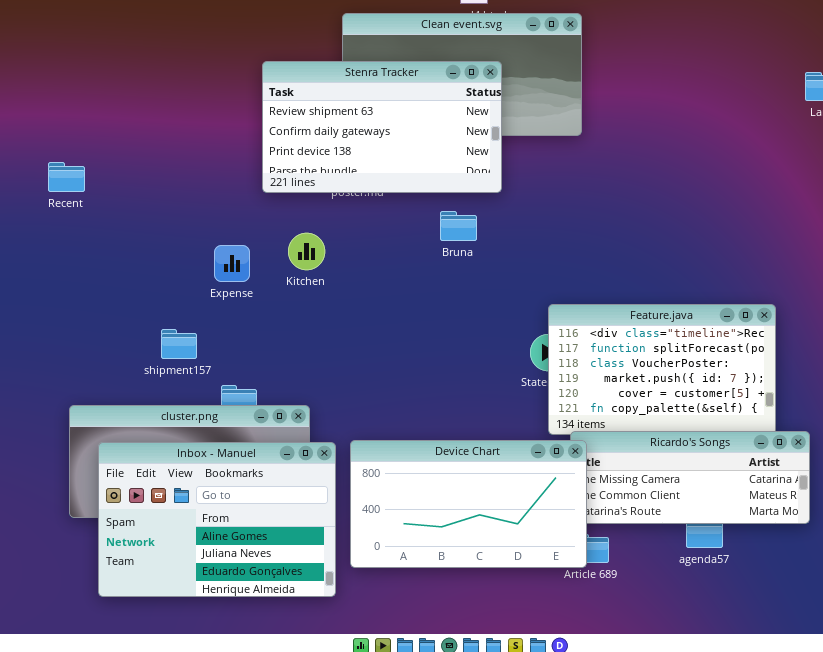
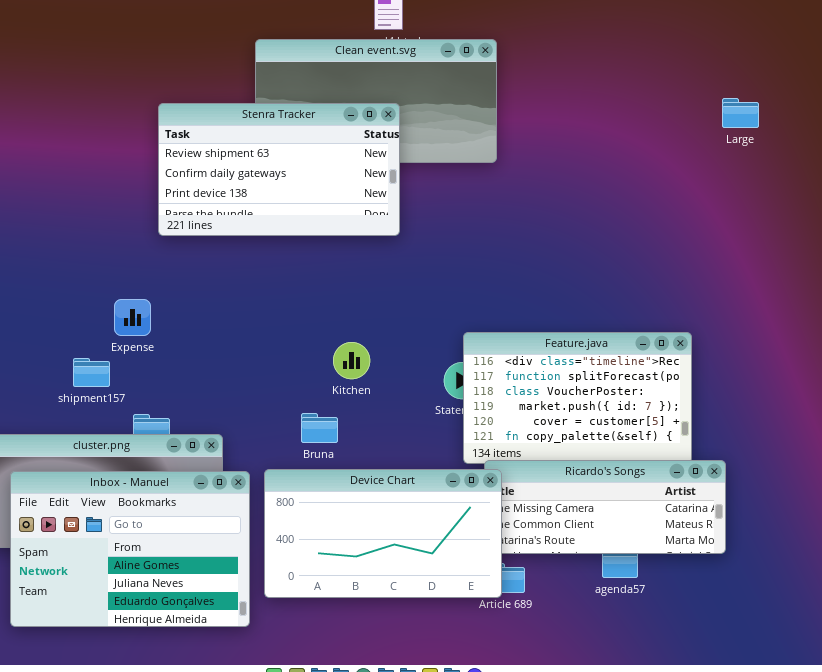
Stenra Tracker: [262,61,502,193] -> [158,103,400,236], moved
Bruna: [440,211,477,241] -> [301,413,338,443], moved
Kitchen: [288,233,325,270] -> [333,342,370,379], moved
Expense: [214,245,250,282] -> [114,299,151,336], moved

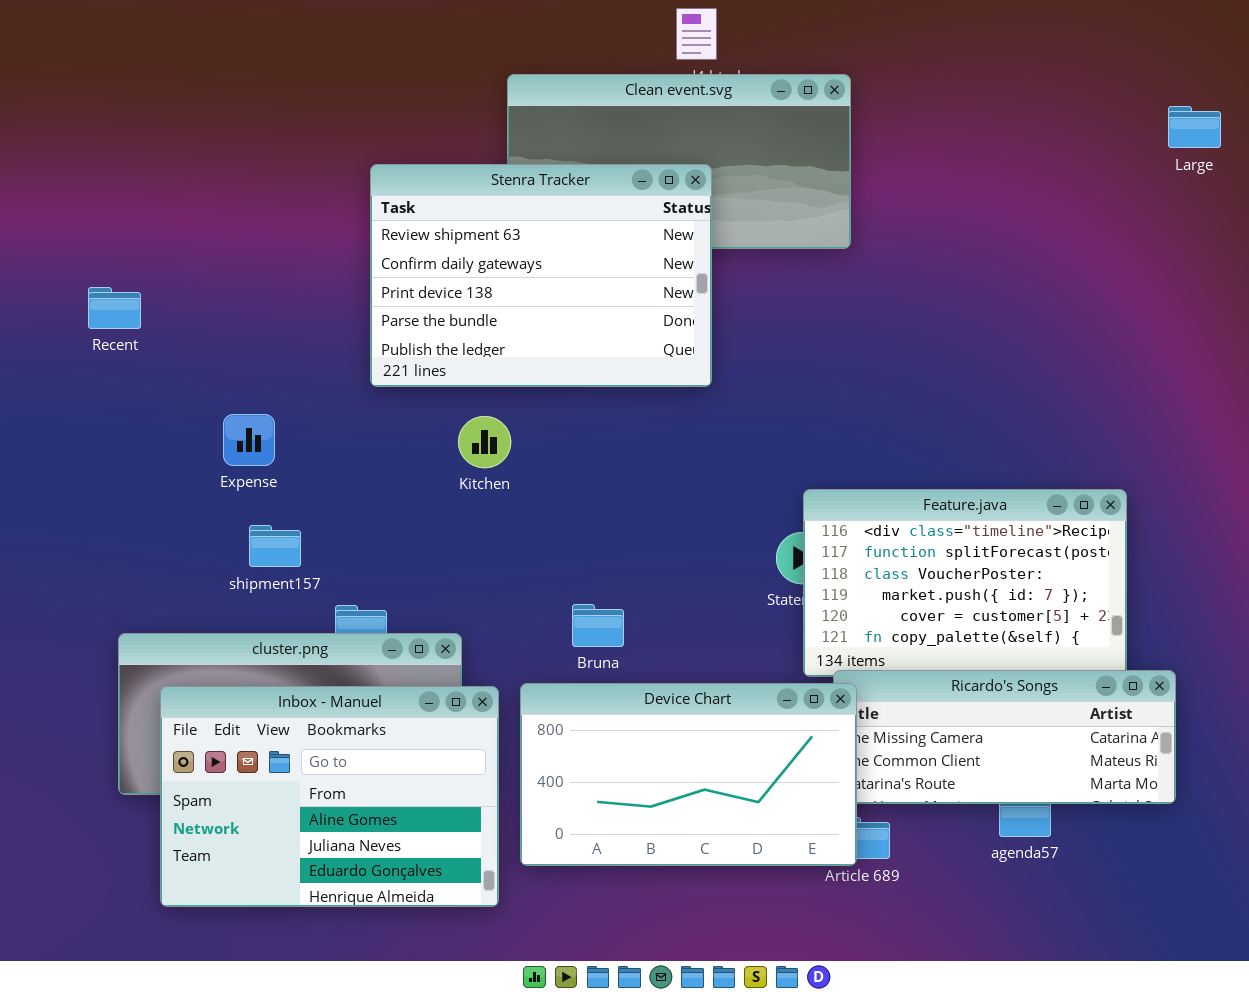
Large: [722,98,759,128] -> [1168,106,1221,148], moved
Stenra Tracker: [158,103,400,236] -> [370,164,712,387], resized
Expense: [114,299,151,336] -> [223,414,275,466], moved
Kitchen: [333,342,370,379] -> [458,416,511,468], moved

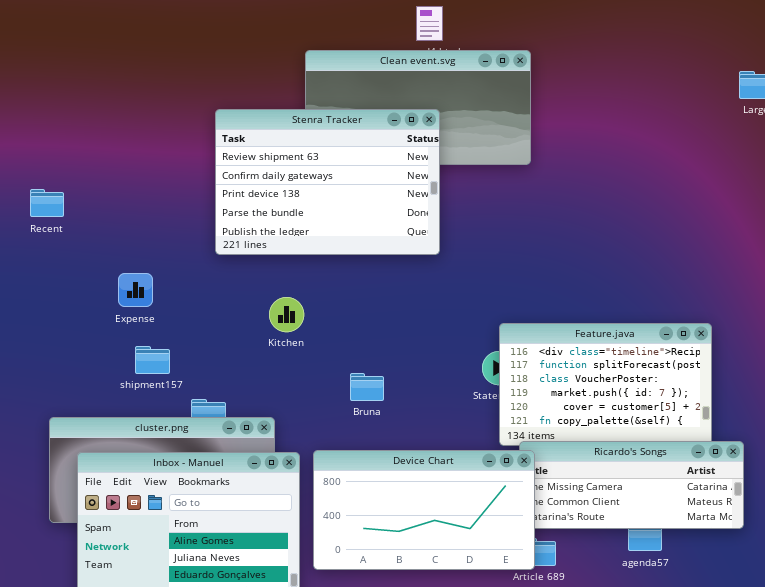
Kitchen: [458,416,511,468] -> [269,297,304,332], moved
Bruna: [572,604,624,647] -> [350,373,384,401], moved

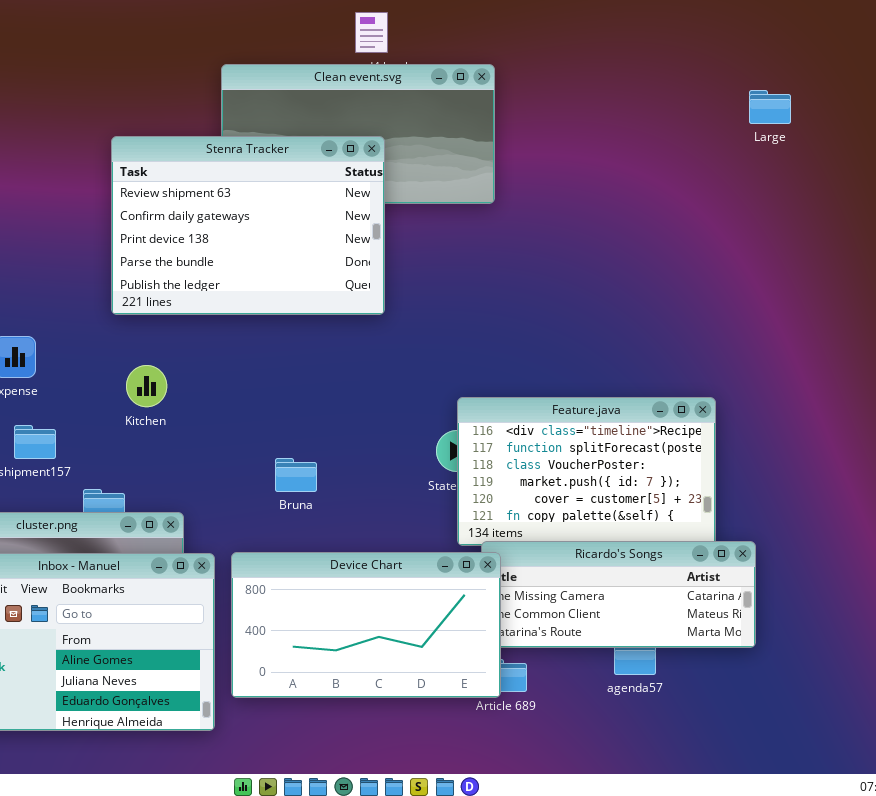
Kitchen: [269,297,304,332] -> [126,365,167,407], moved

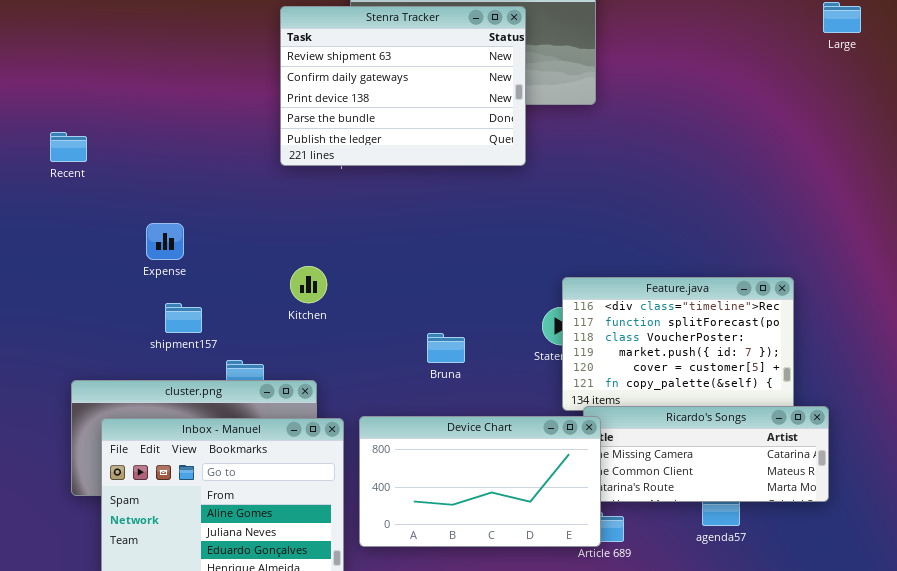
Stenra Tracker: [111,136,385,315] -> [280,6,526,166], moved
Kitchen: [126,365,167,407] -> [290,266,327,303], moved
Bruna: [275,458,317,492] -> [427,333,465,363], moved

